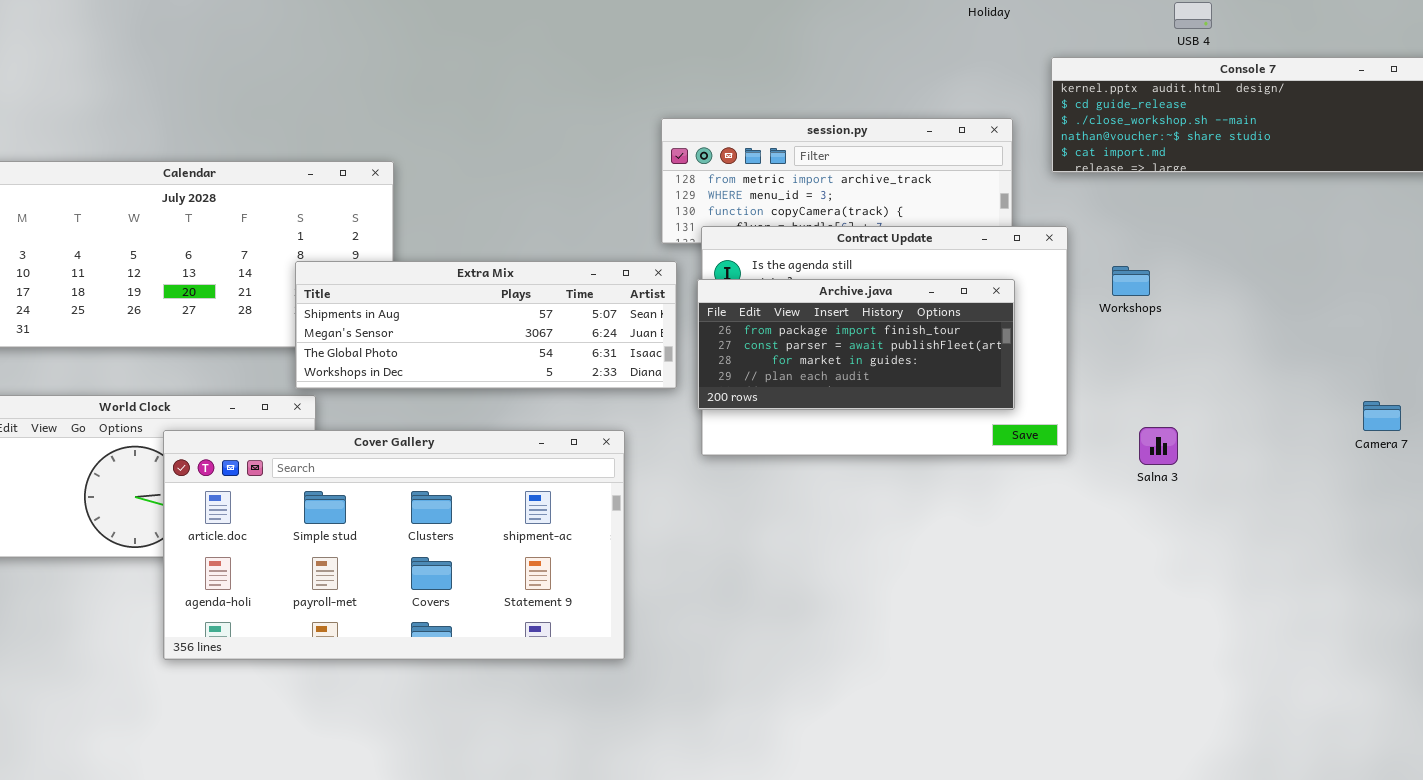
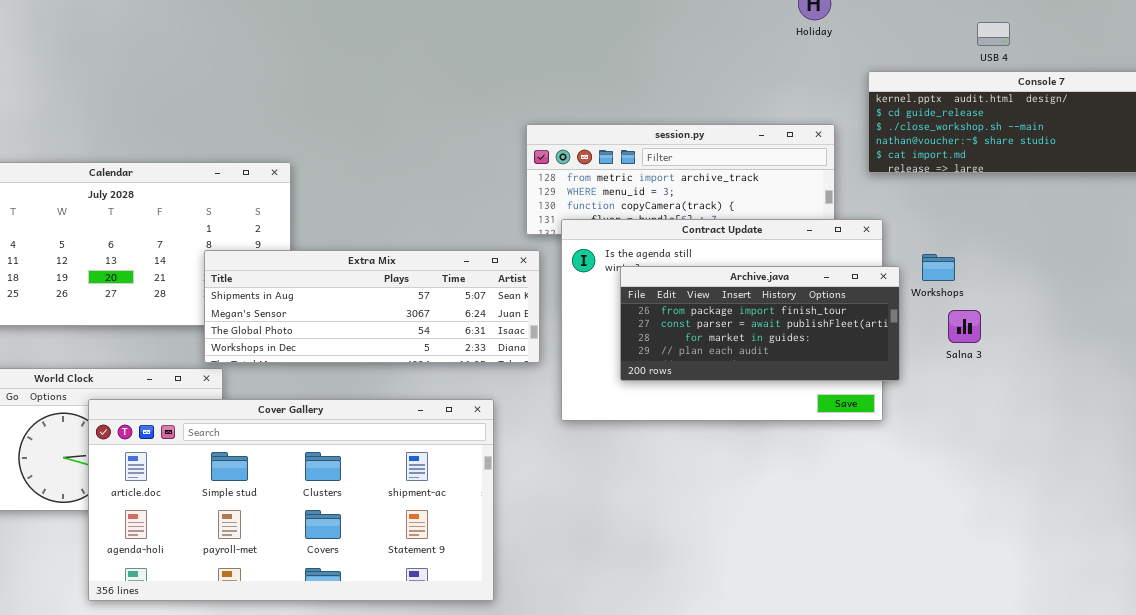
Archive.java: [697,279,1015,410] -> [620,266,900,381], moved
Salna 3: [1139,427,1178,465] -> [948,310,981,343], moved

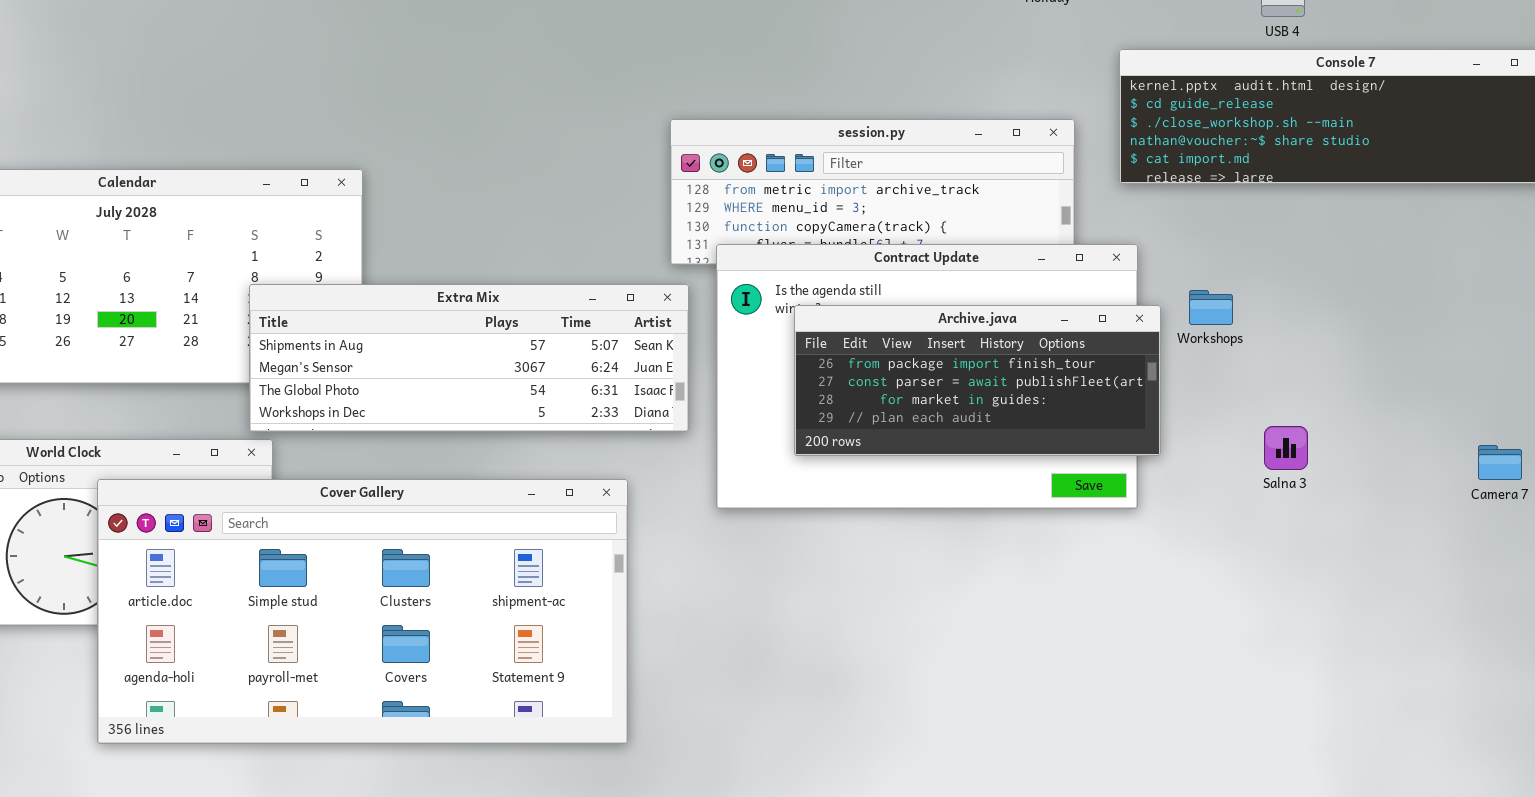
Salna 3: [948,310,981,343] -> [1264,426,1308,470], moved

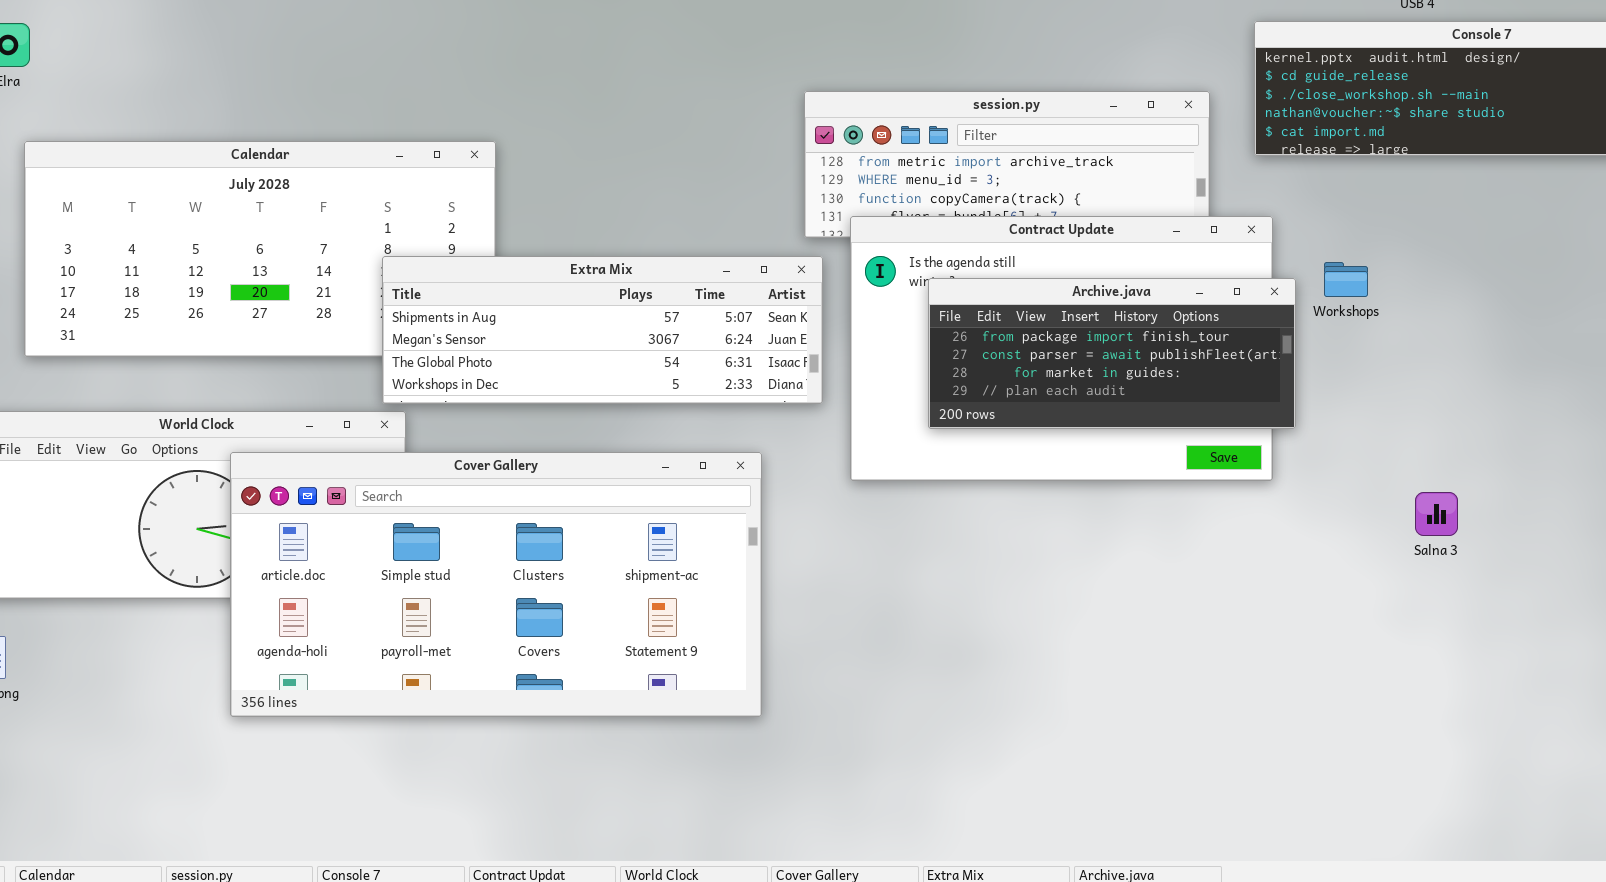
Salna 3: [1264,426,1308,470] -> [1415,492,1458,536], moved

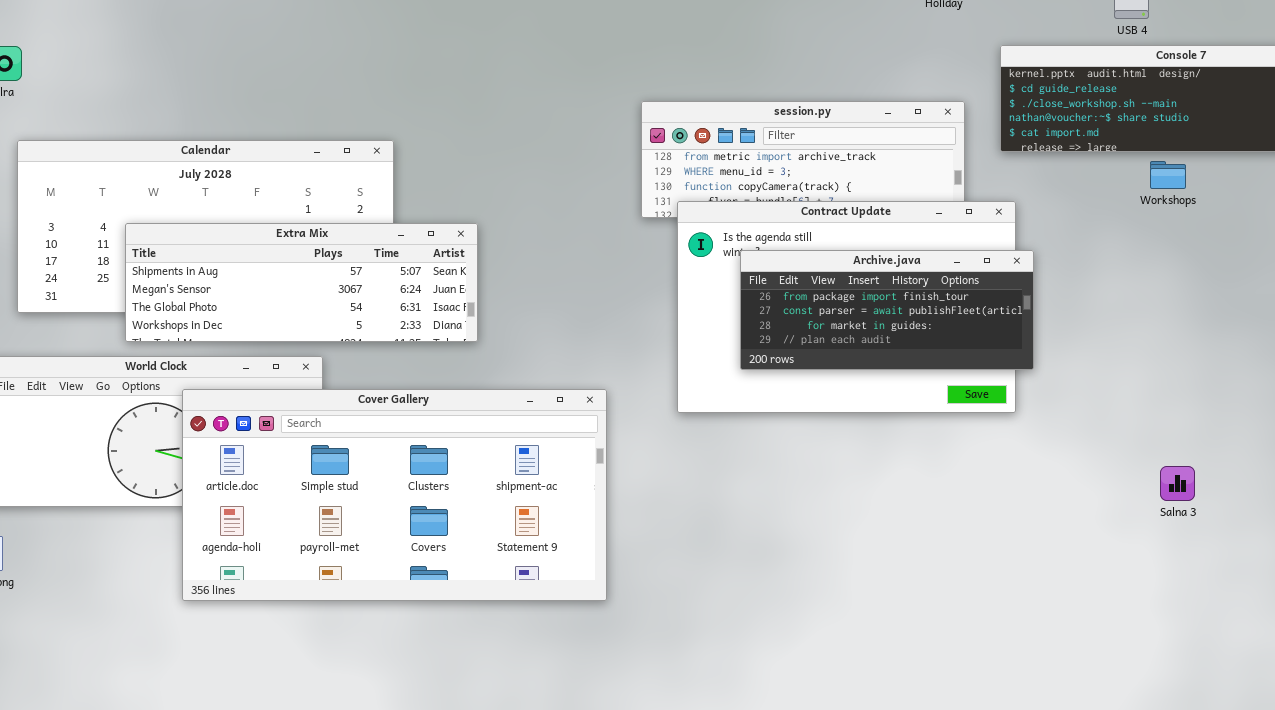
Extra Mix: [382,256,823,404] -> [125,223,478,342], moved
Workshops: [1324,262,1368,297] -> [1150,161,1186,189], moved
Salna 3: [1415,492,1458,536] -> [1160,466,1195,501], moved

